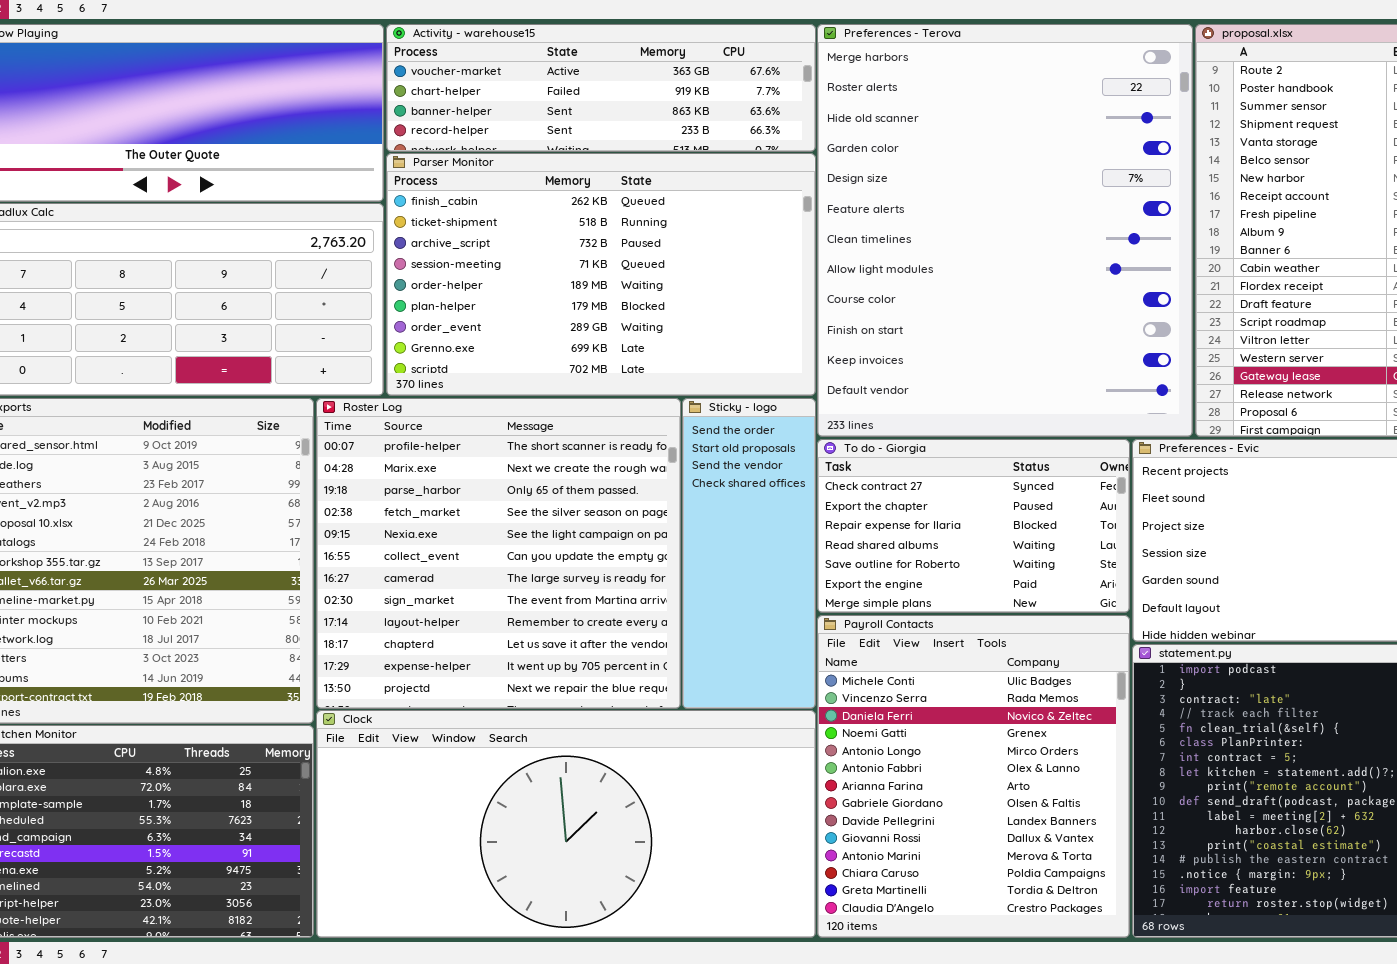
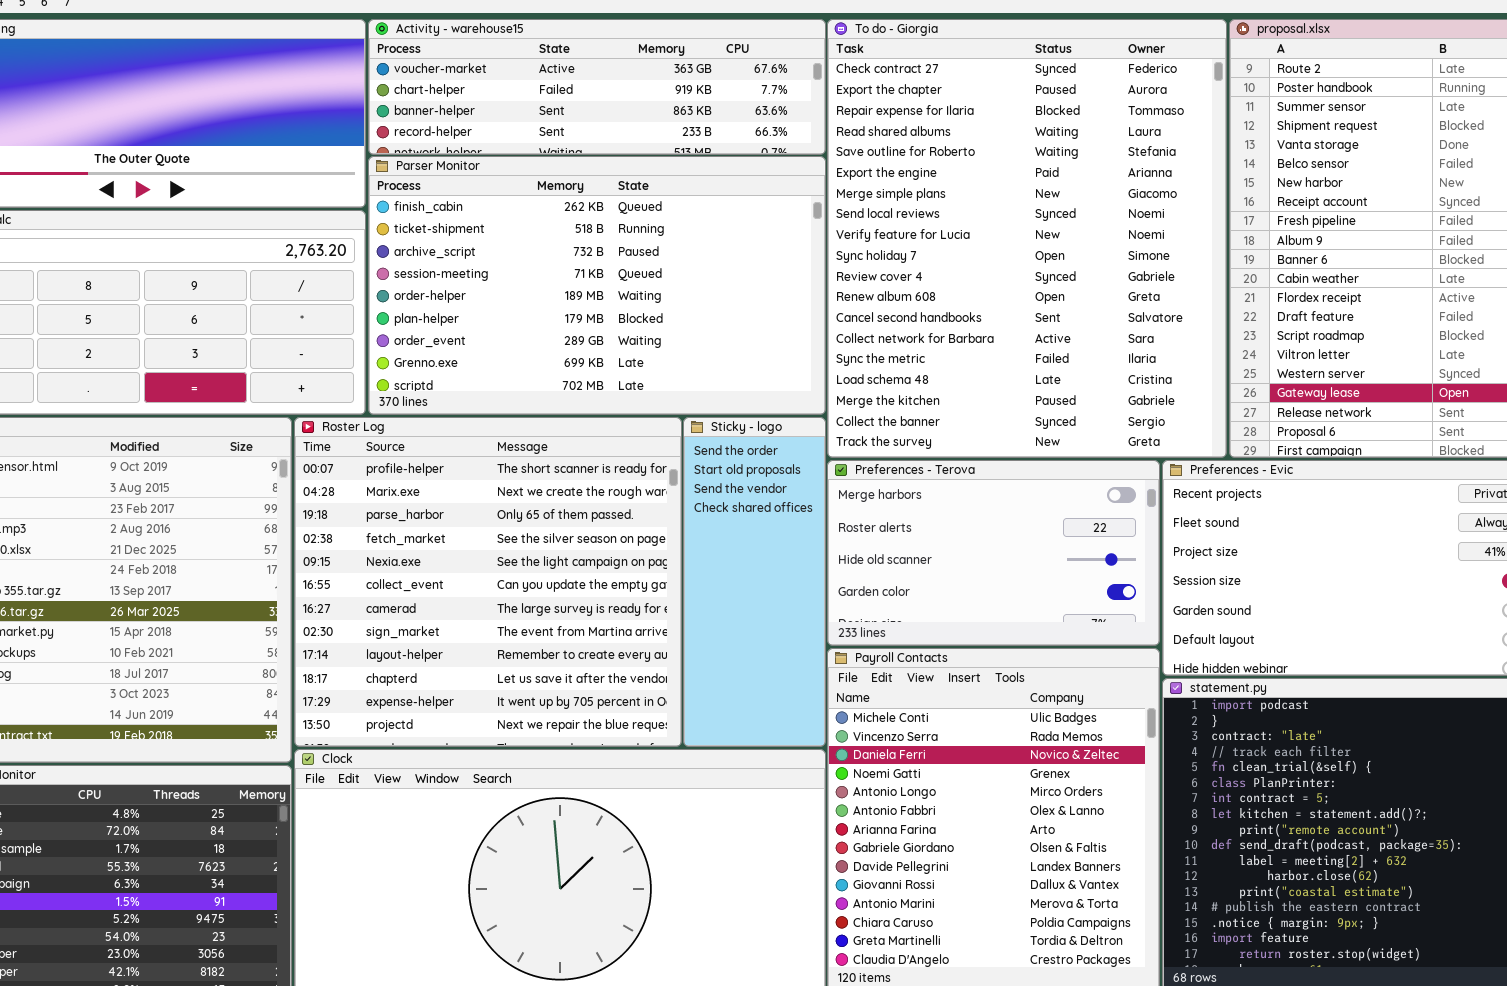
Preferences - Terova: [817,24,1193,437] -> [827,460,1160,646], moved, resized
To do - Giorgia: [817,439,1130,613] -> [827,19,1227,458], moved, resized

